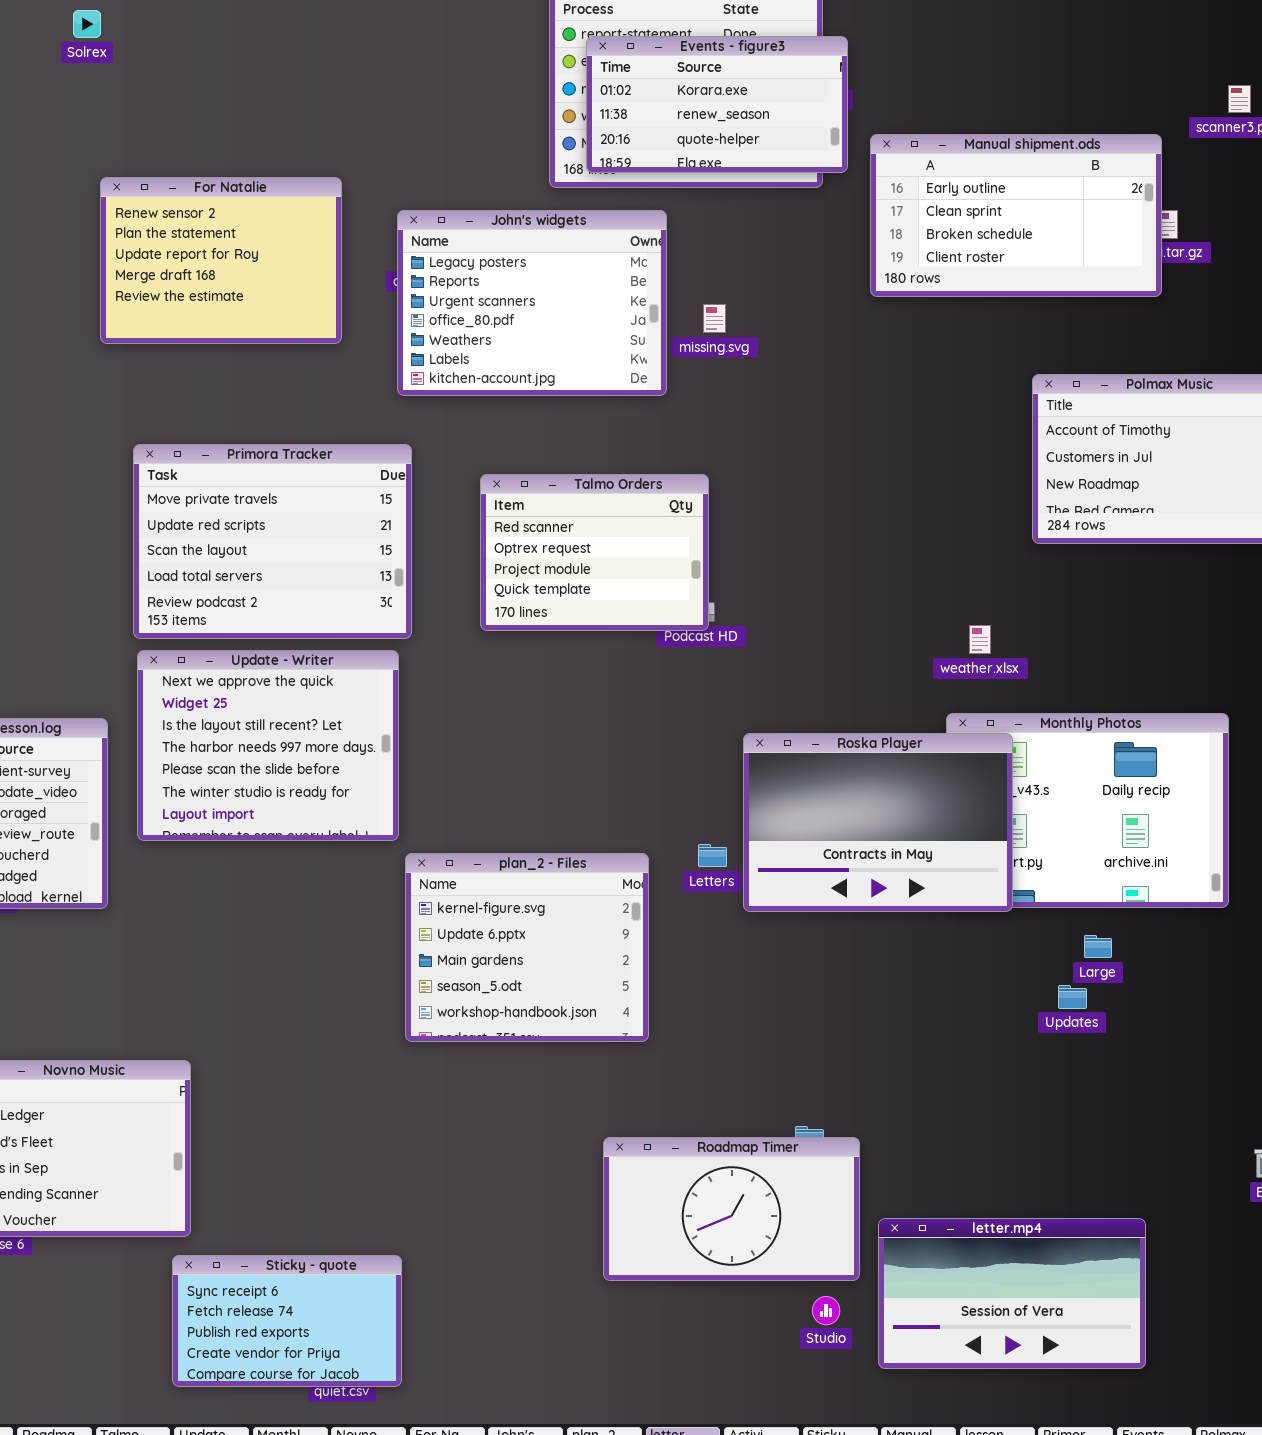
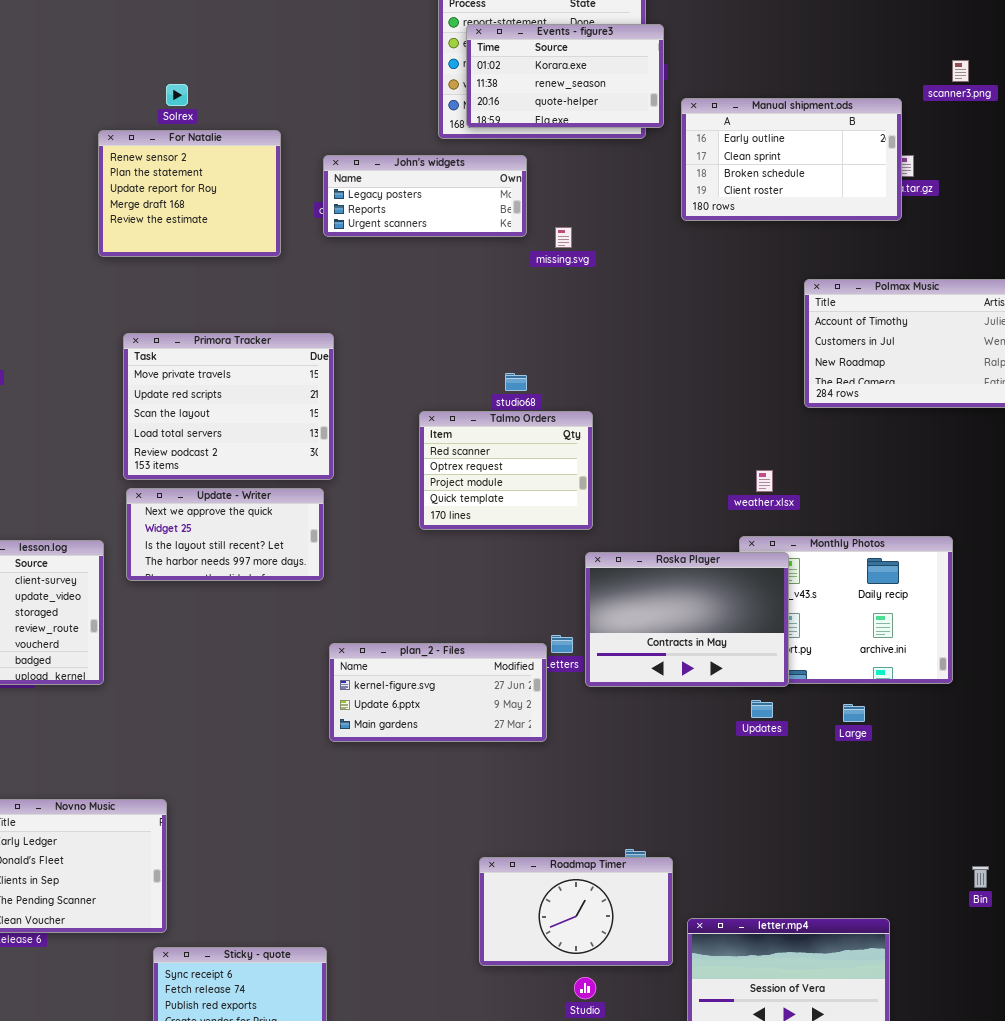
Solrex: [73,10,101,38] -> [166,84,188,106], moved
John's widgets: [397,210,667,396] -> [323,155,527,237], resized
Talmo Orders: [480,474,709,631] -> [419,411,593,530], moved
Update - Writer: [137,650,399,841] -> [126,488,324,581], resized
plan_2 - Files: [405,853,649,1042] -> [329,643,547,742], resized
Updates: [1058,985,1087,1009] -> [751,700,773,718], moved
Studio: [812,1296,840,1325] -> [574,977,596,999], moved

